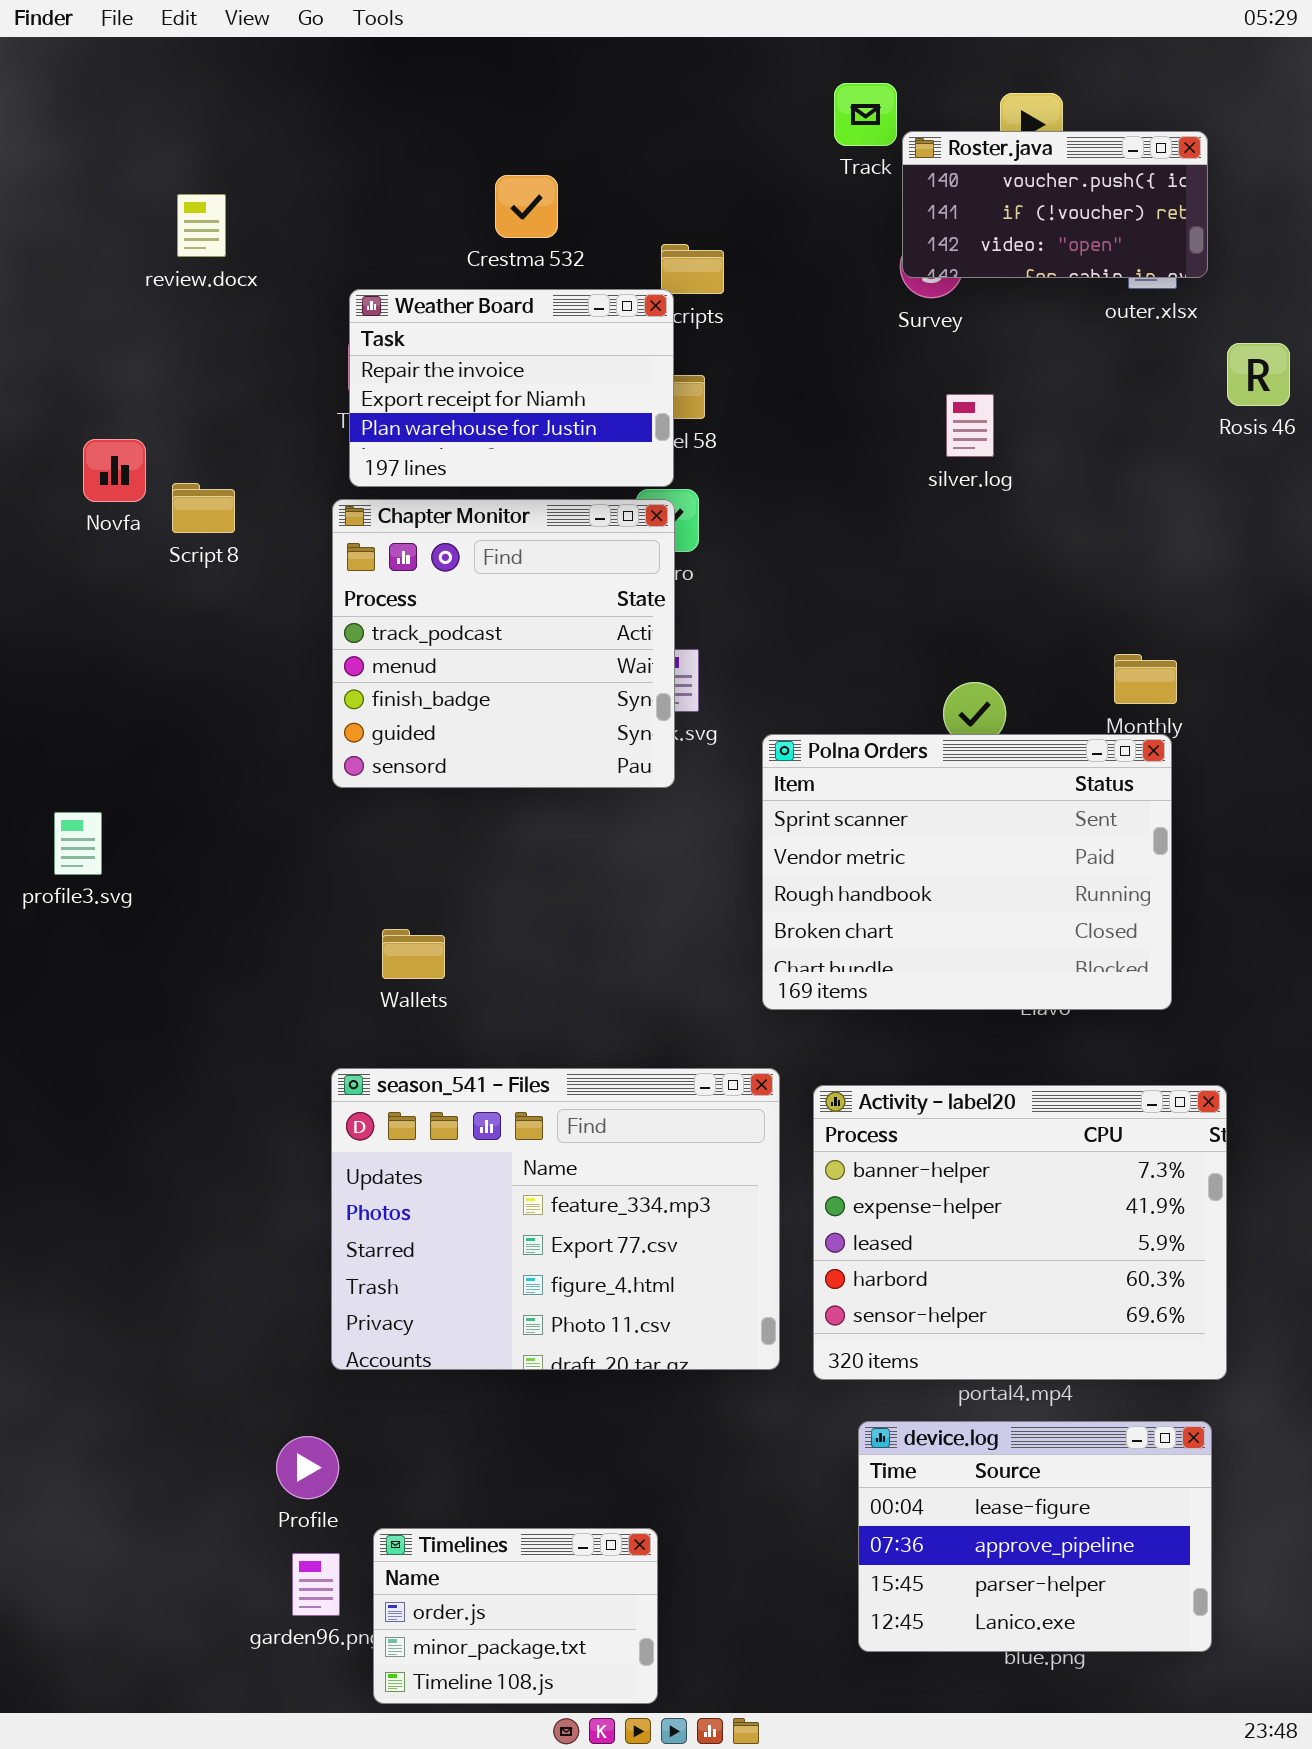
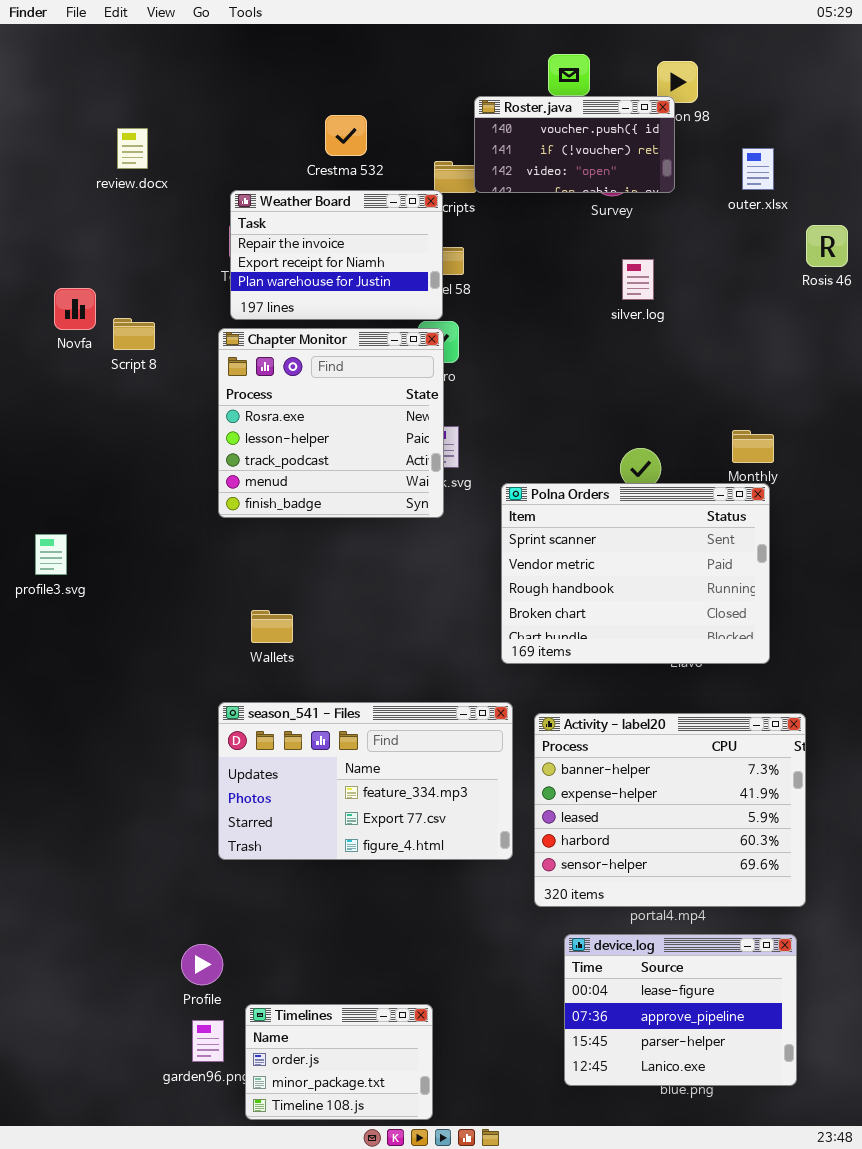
Roster.java: [902,131,1208,278] -> [474,96,675,193], moved
Chapter Monitor: [332,499,675,788] -> [218,328,444,518], scrolled up 2 rows
season_541 - Files: [331,1068,780,1370] -> [218,702,513,860], resized

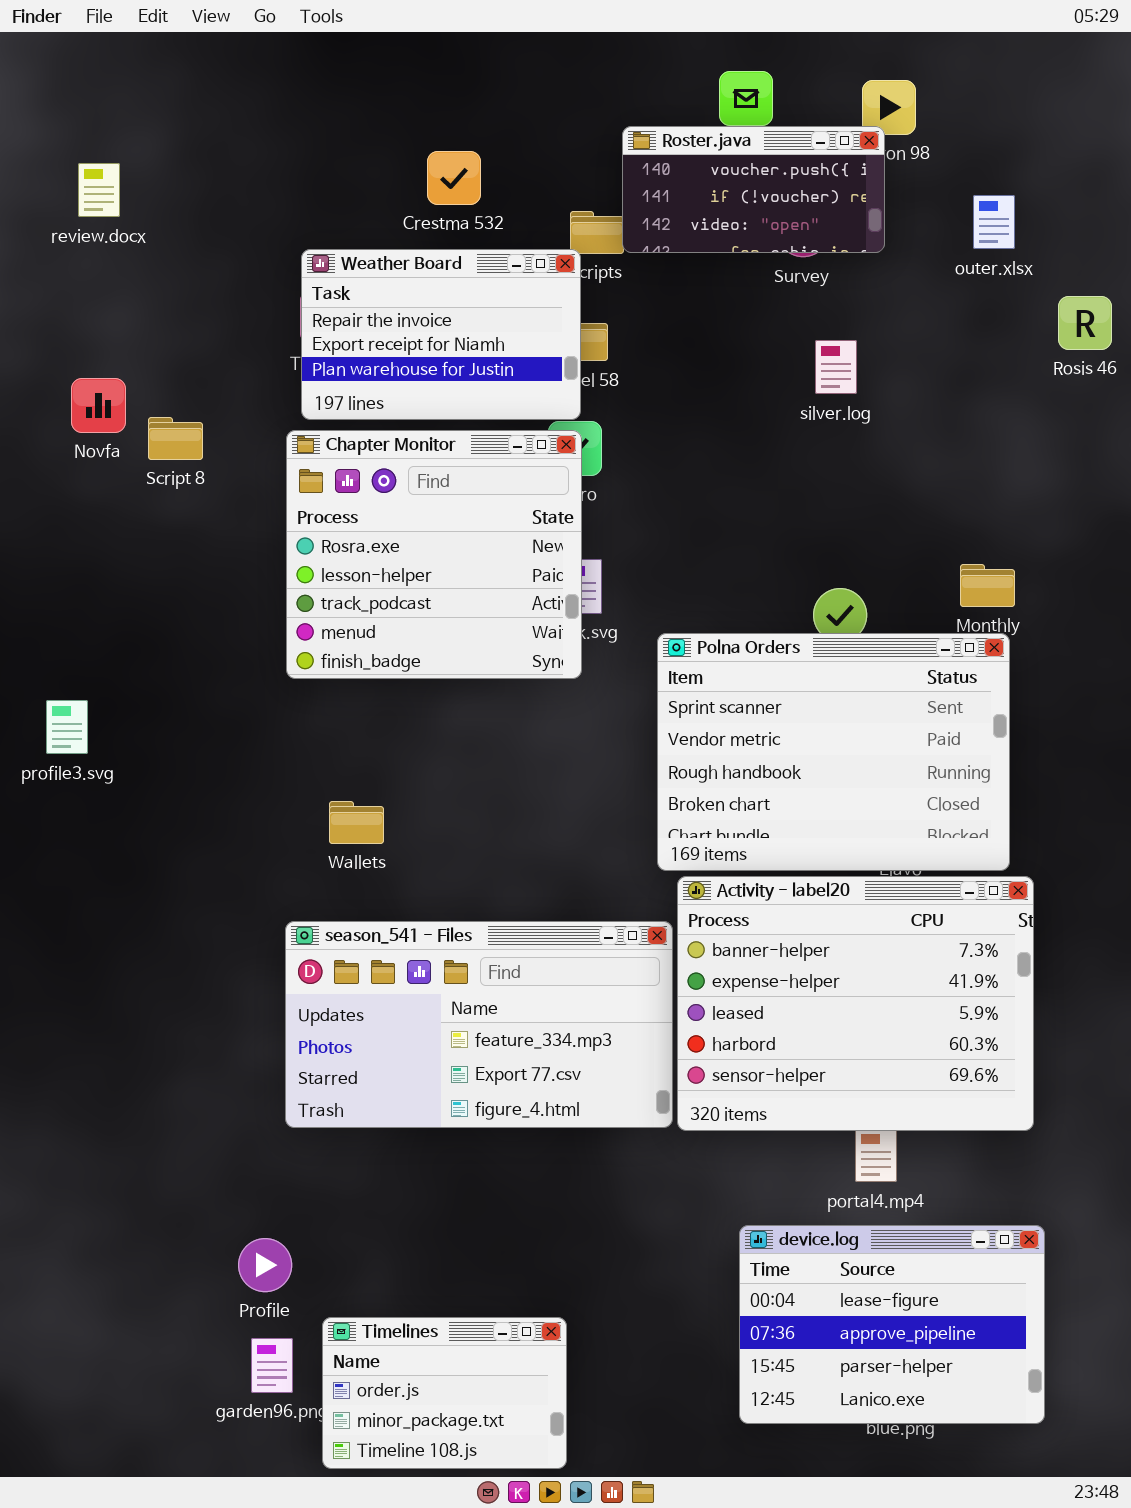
review.docx: [117,128,148,169] -> [78,163,120,217], moved
Activity - label20: [534,713,806,907] -> [677,876,1034,1131], moved

